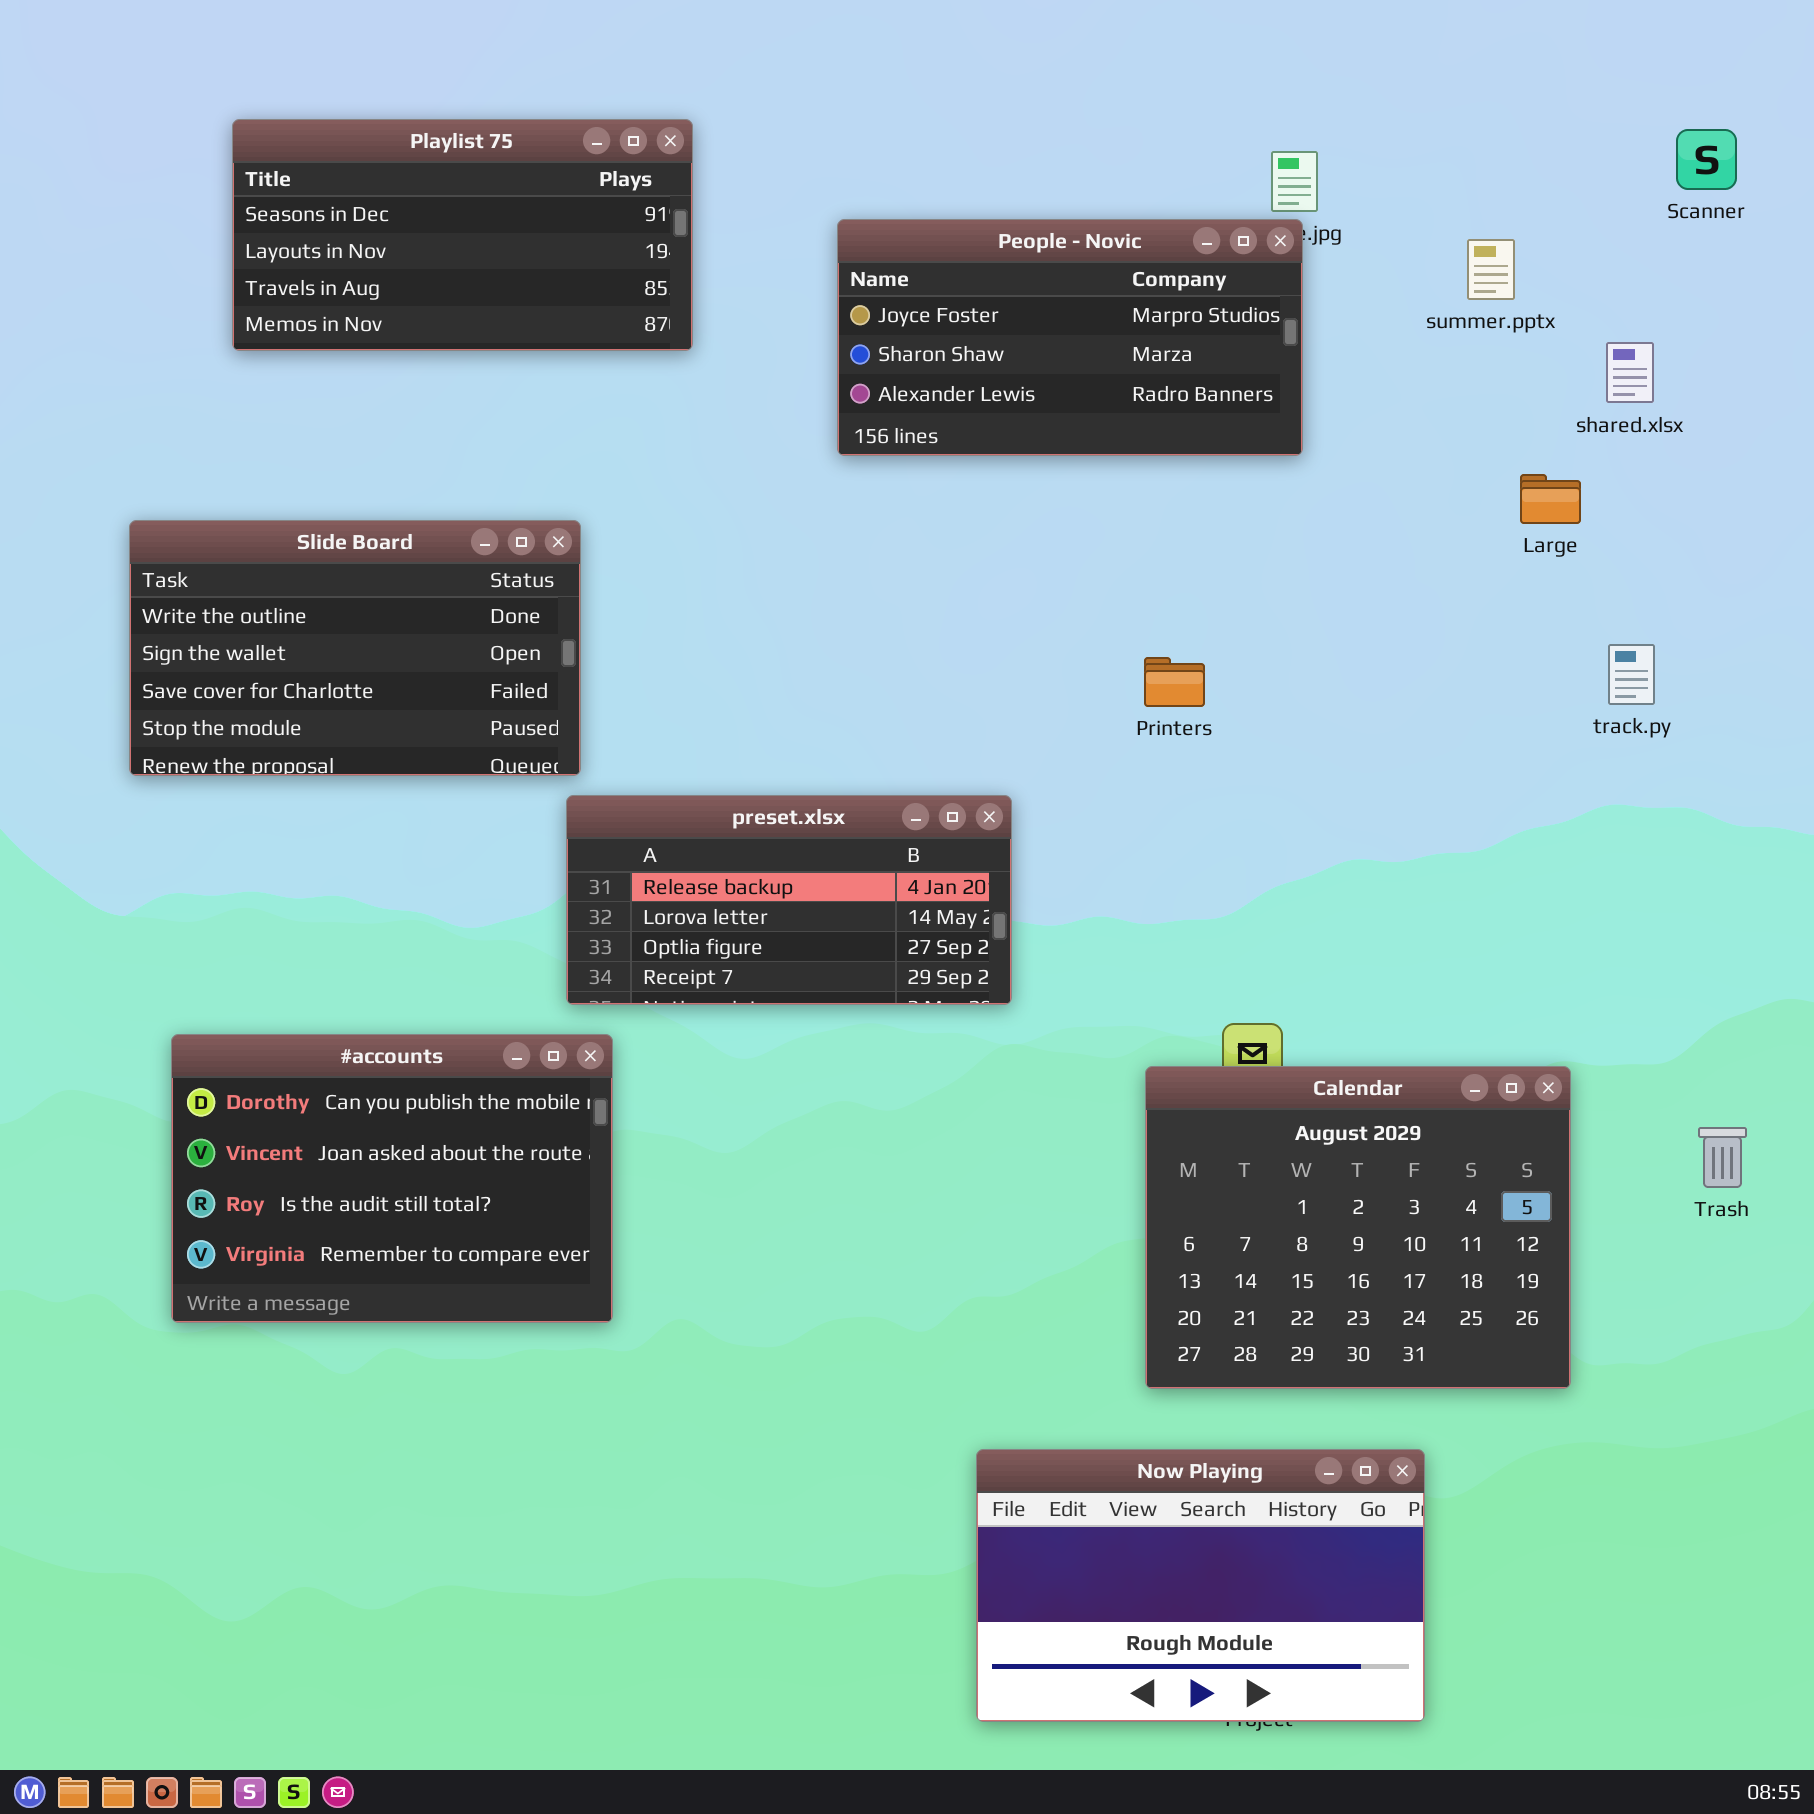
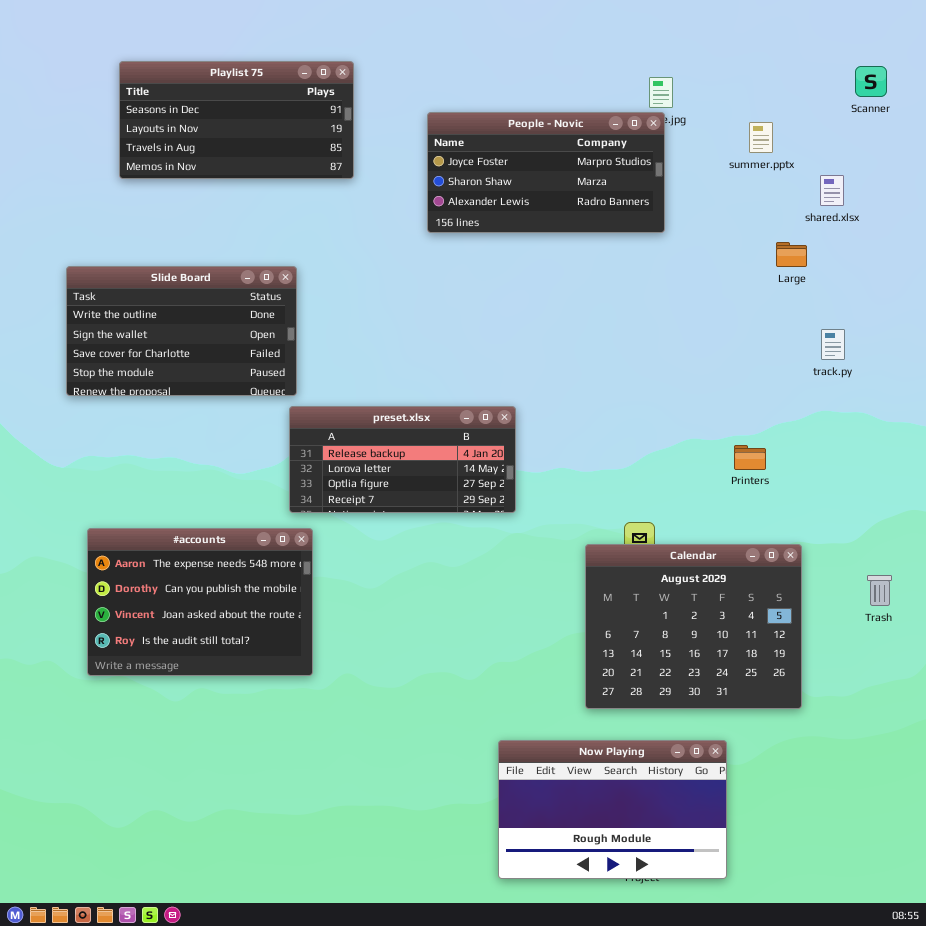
Printers: [1144,657,1205,707] -> [734,445,766,470], moved
#accounts: [171,1034,613,1323] -> [87,528,313,676], scrolled up 1 row

